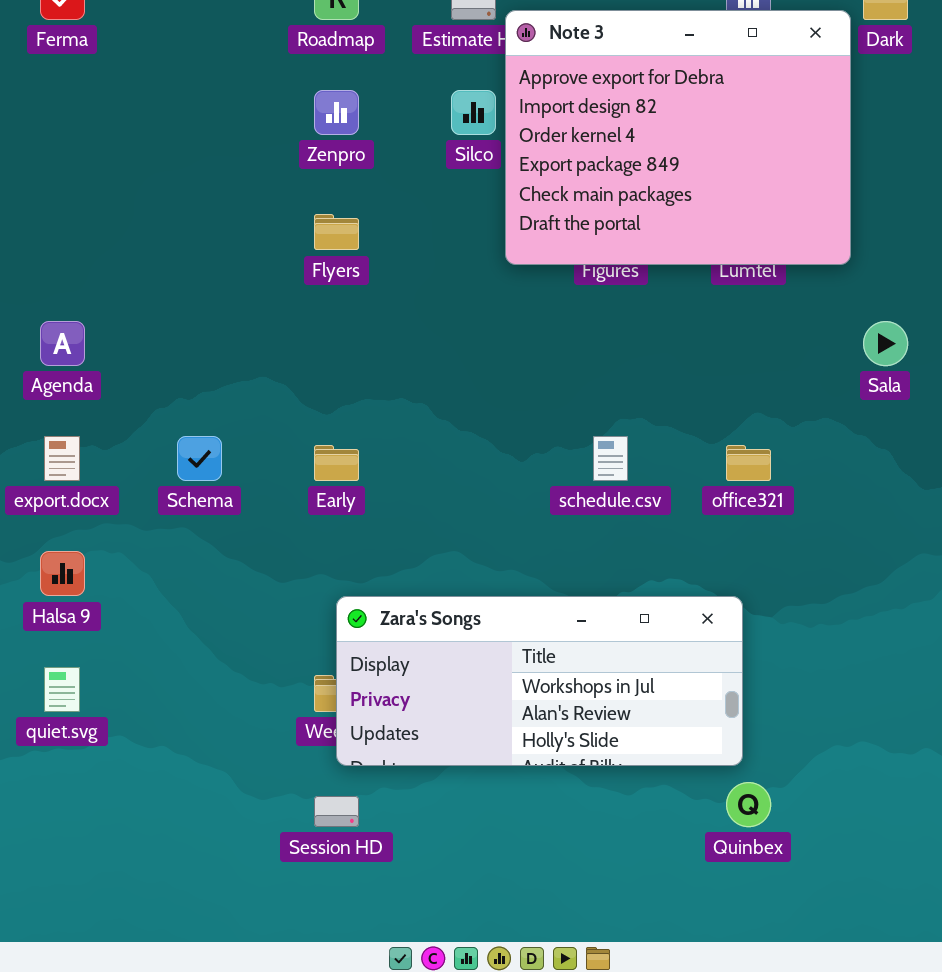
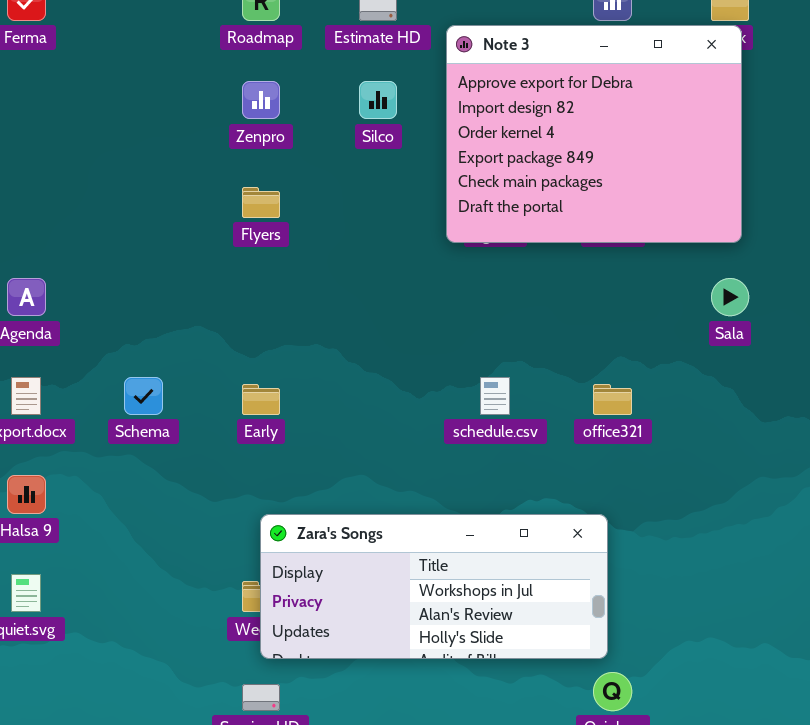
Note 3: [505,10,851,265] -> [446,25,742,243], moved

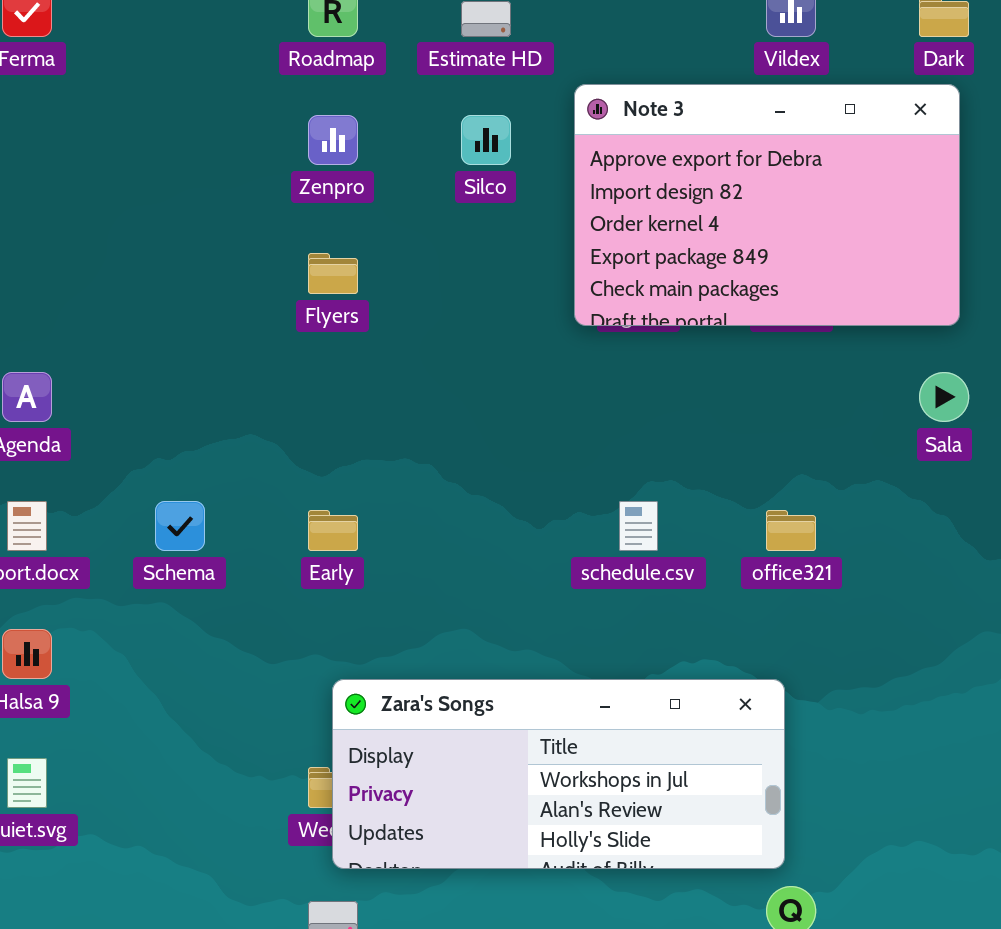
Note 3: [446,25,742,243] -> [574,84,960,326], resized

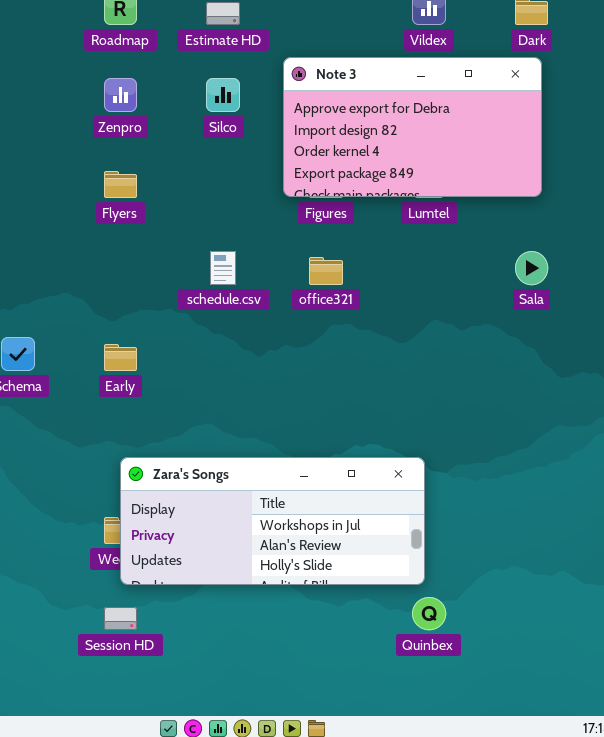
Note 3: [574,84,960,326] -> [283,57,542,197], resized
schedule.csv: [619,501,658,551] -> [210,251,236,285], moved
office321: [766,510,816,551] -> [309,257,343,285], moved

